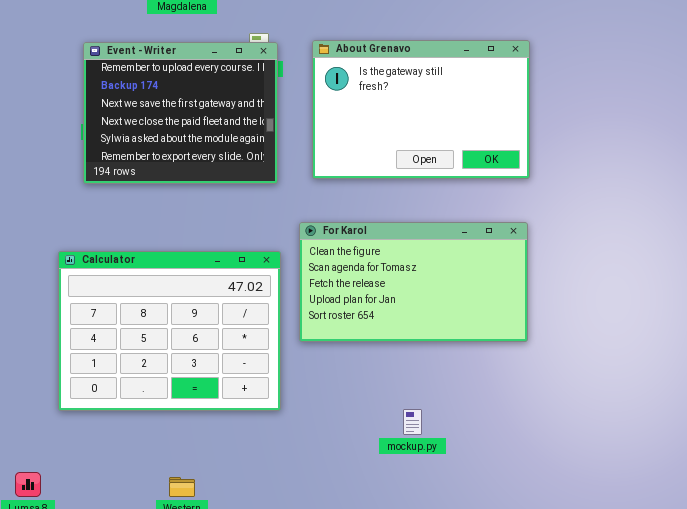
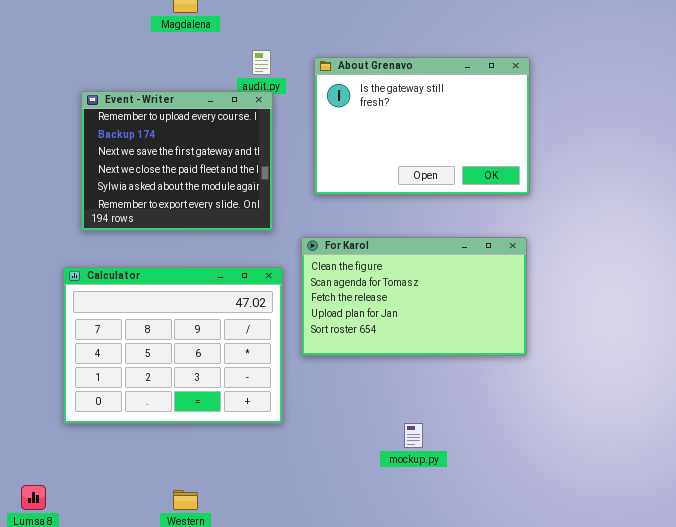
Event - Writer: [83,42,278,184] -> [81,91,273,231], moved

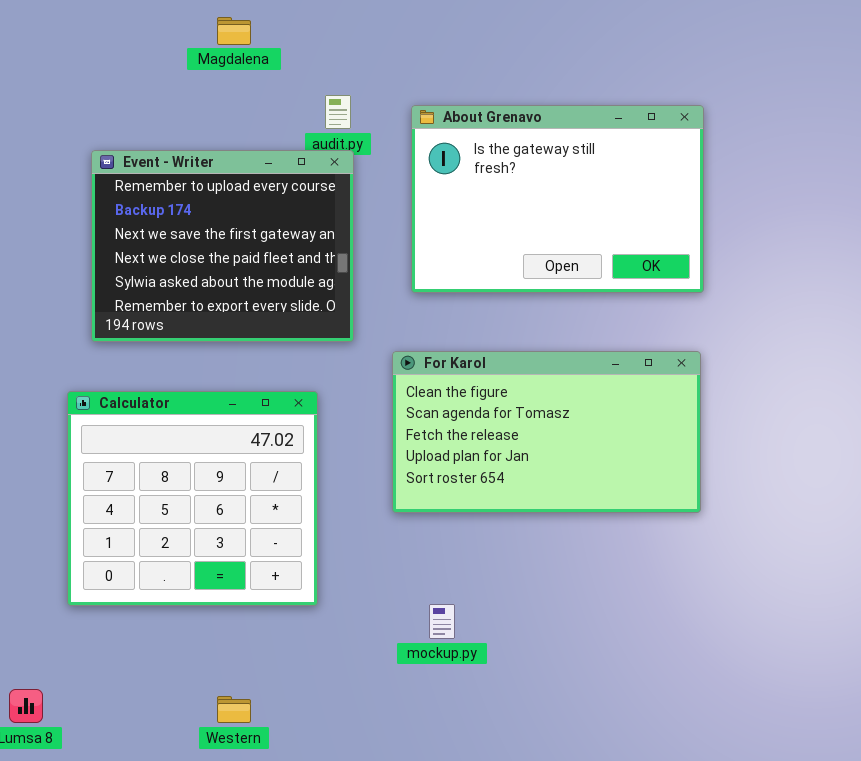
Calculator: [63,267,283,424] -> [67,391,318,606], resized
mockup.py: [404,423,423,448] -> [429,604,455,639], moved

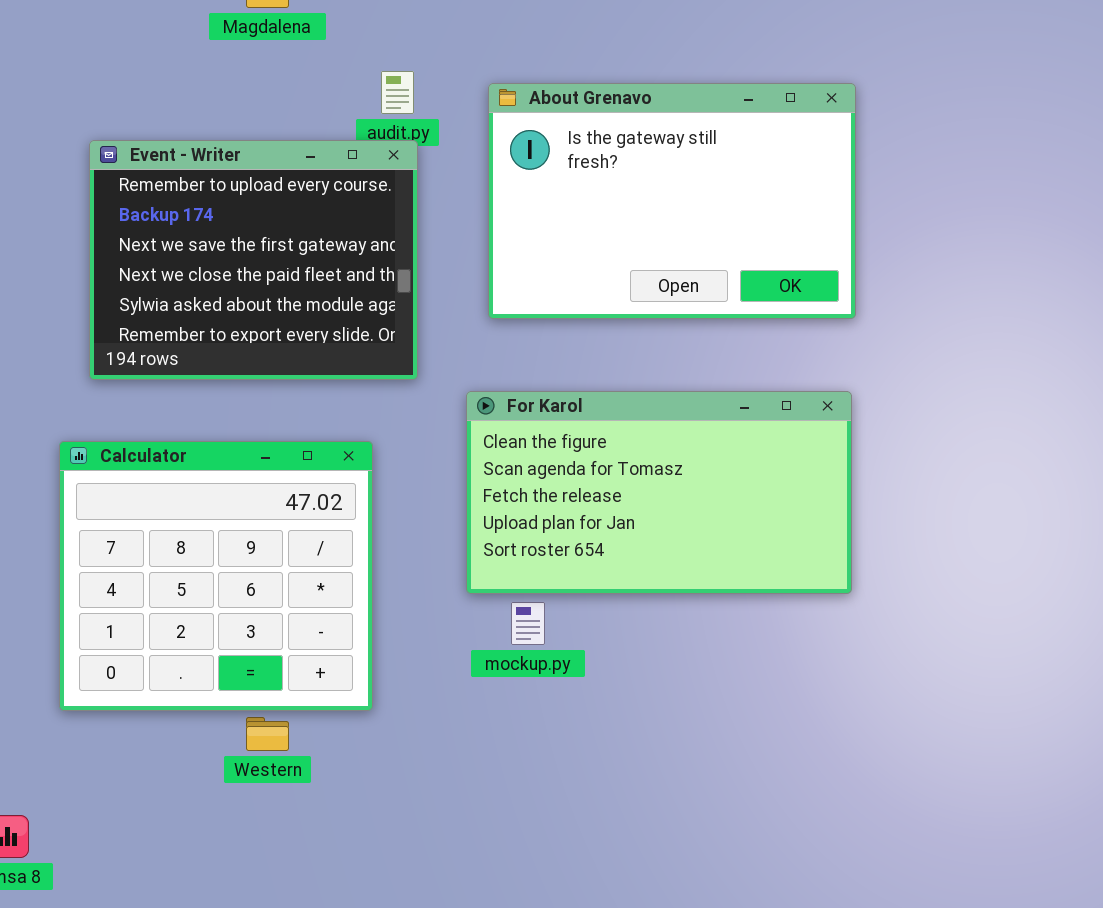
mockup.py: [429,604,455,639] -> [511,602,545,645], moved
Western: [217,696,251,723] -> [246,717,289,751], moved

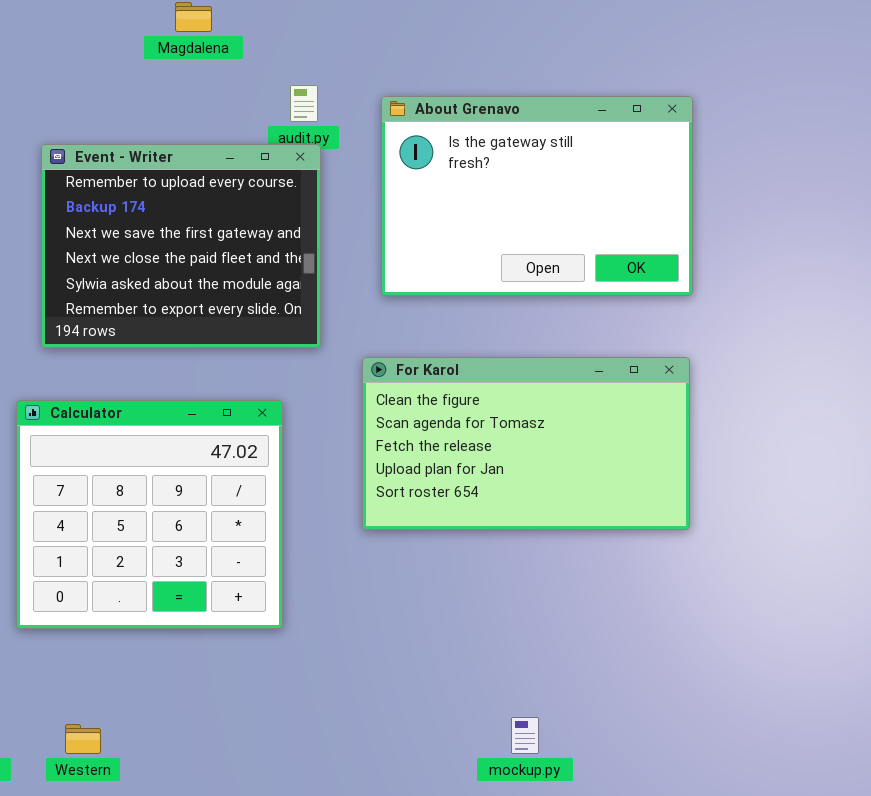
mockup.py: [511,602,545,645] -> [511,717,539,754], moved
Western: [246,717,289,751] -> [65,724,101,754], moved

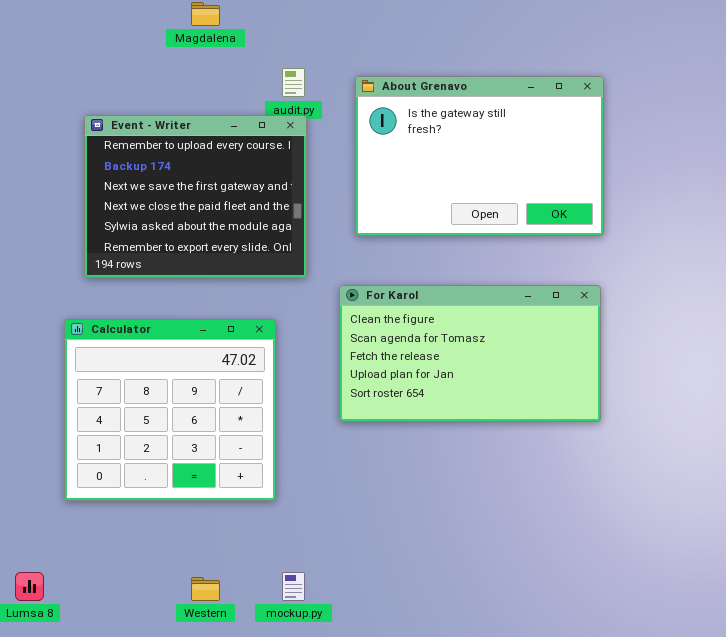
mockup.py: [511,717,539,754] -> [282,572,305,601], moved
Western: [65,724,101,754] -> [191,577,220,601], moved

